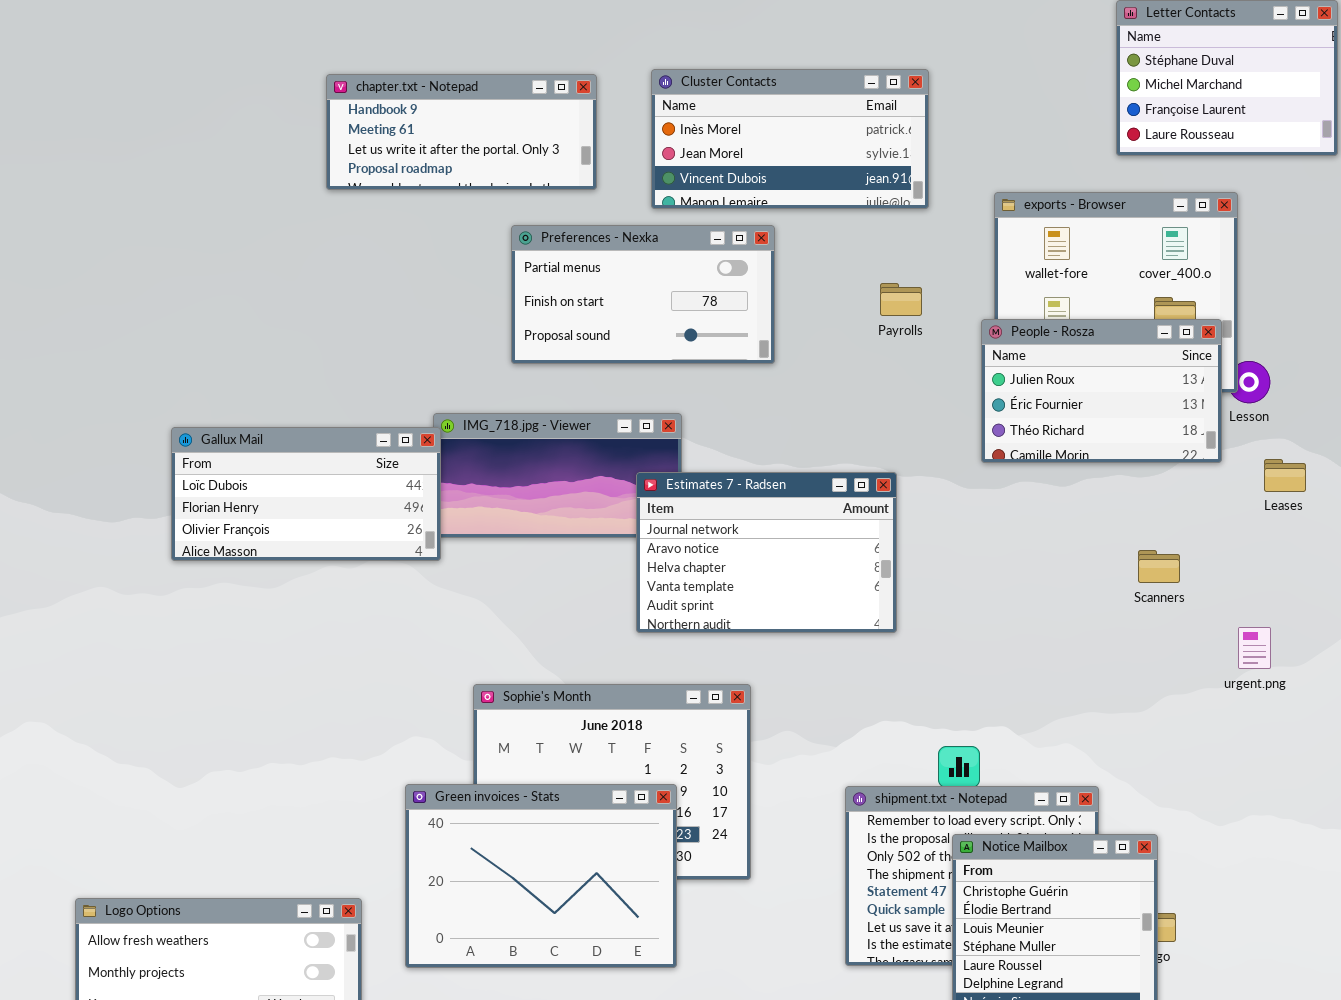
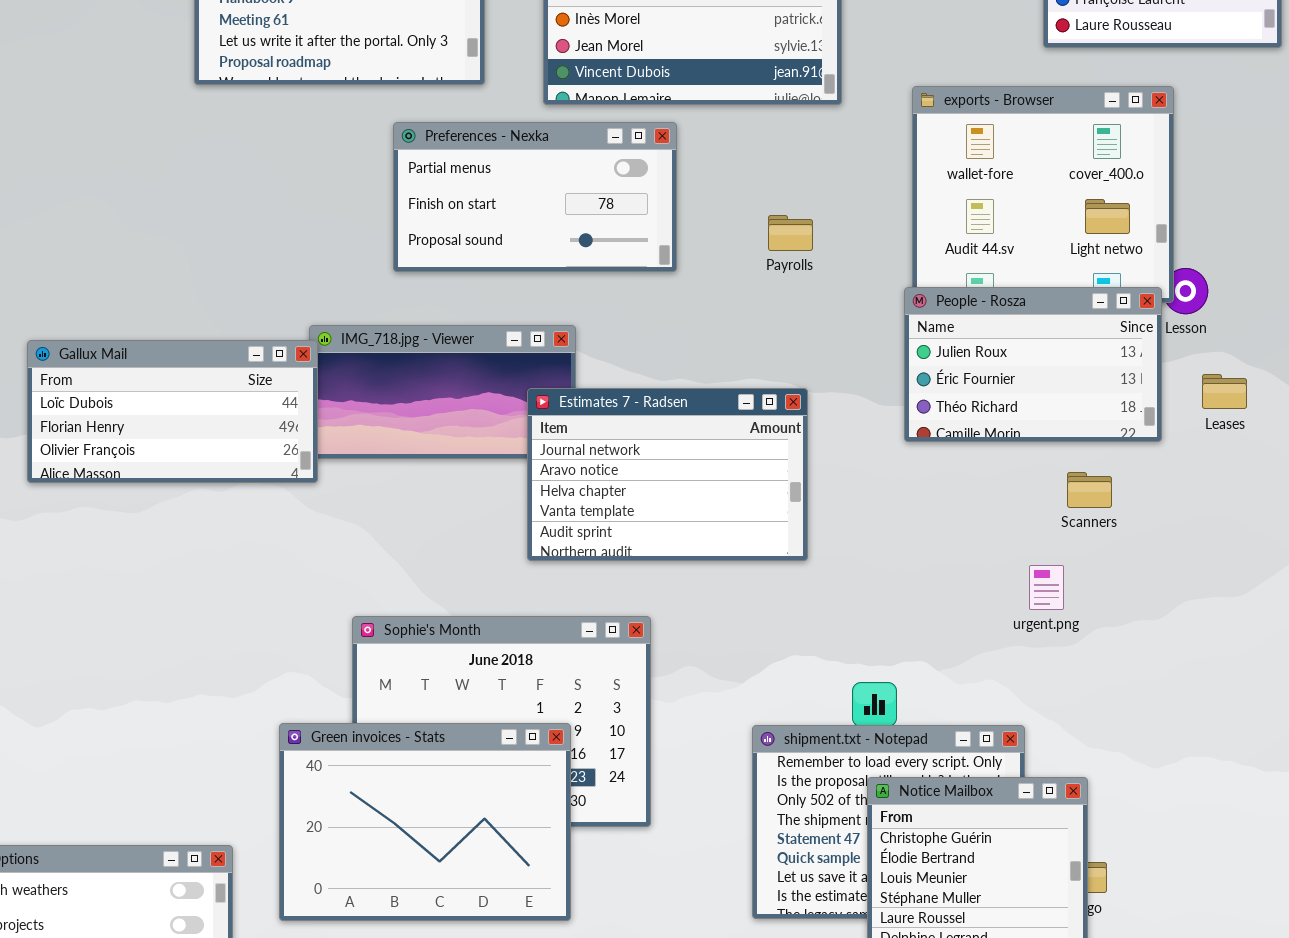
Payrolls: [880,283,922,316] -> [768,215,813,251], moved
People - Rosza: [981,319,1222,463] -> [904,287,1162,442], moved
urgent.png: [1238,627,1271,669] -> [1029,565,1064,610], moved

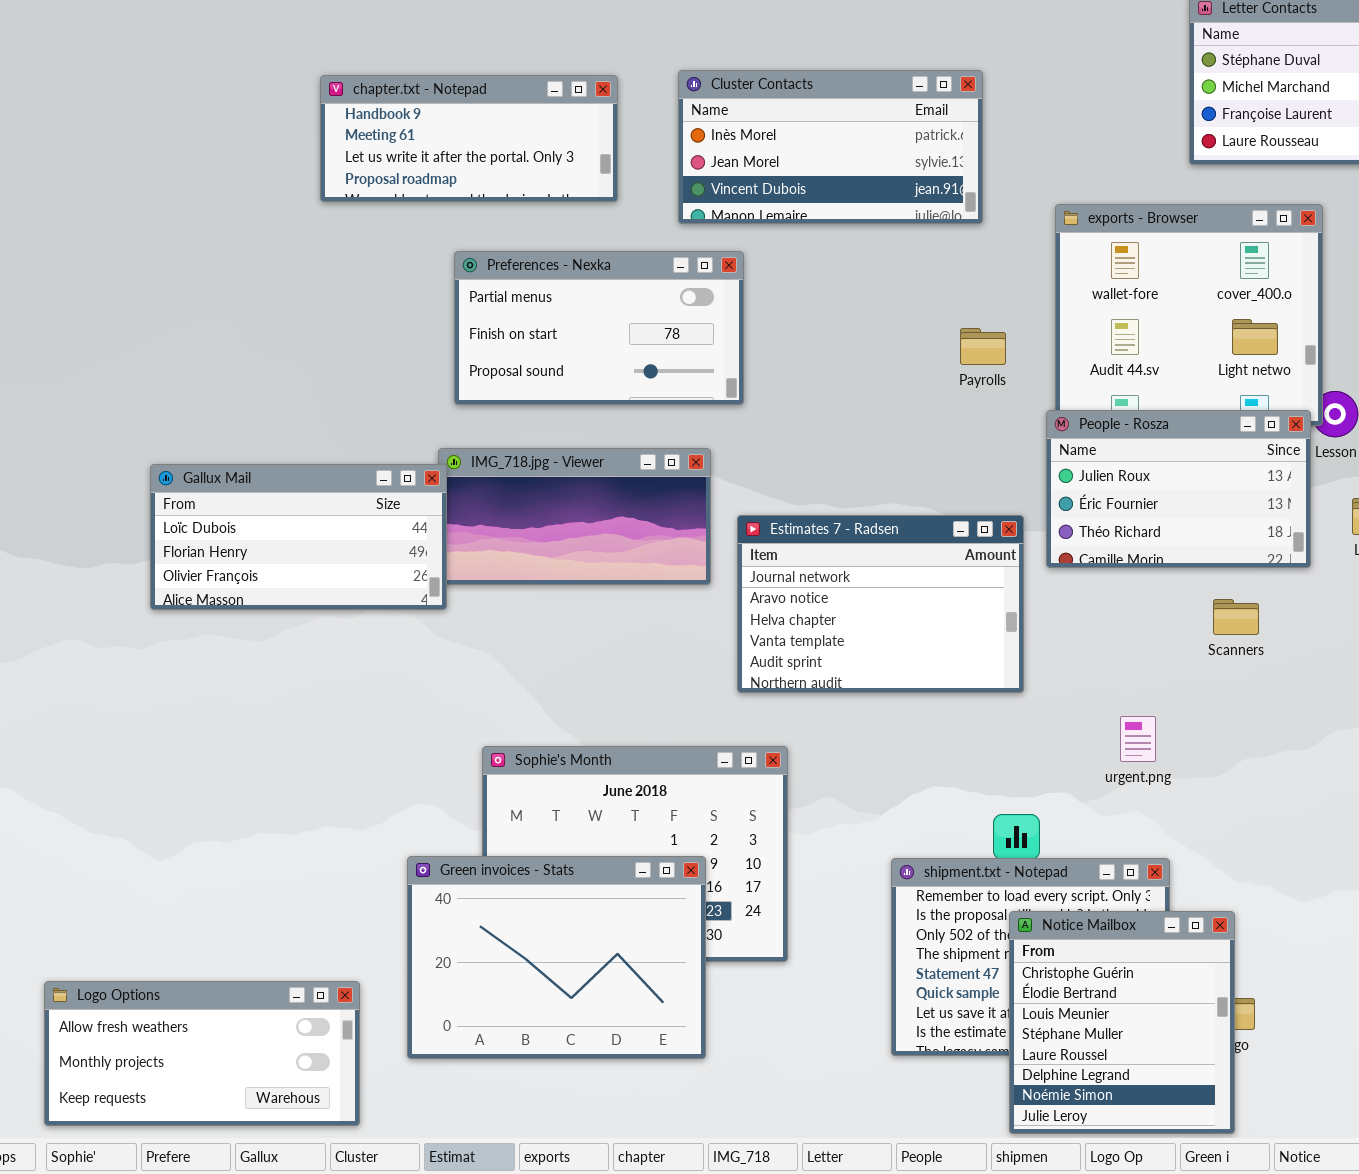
Preferences - Nexka: [393,122,677,272] -> [454,251,744,405], moved
Payrolls: [768,215,813,251] -> [960,328,1006,365], moved
Estimates 7 - Radsen: [527,388,808,561] -> [737,515,1024,693], moved
urgent.png: [1029,565,1064,610] -> [1120,716,1156,762], moved

